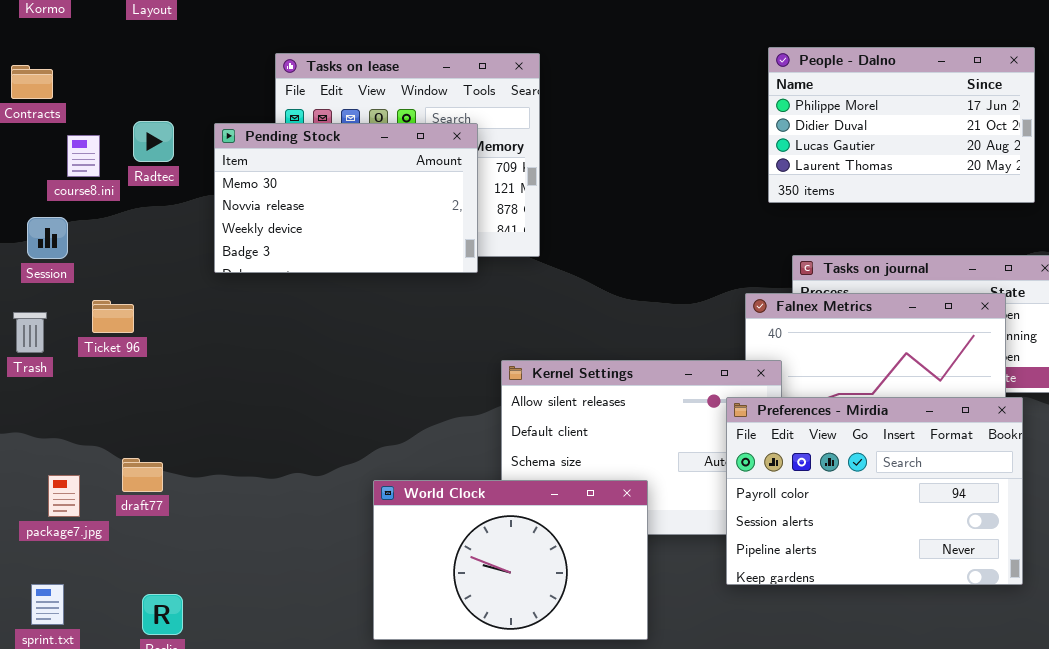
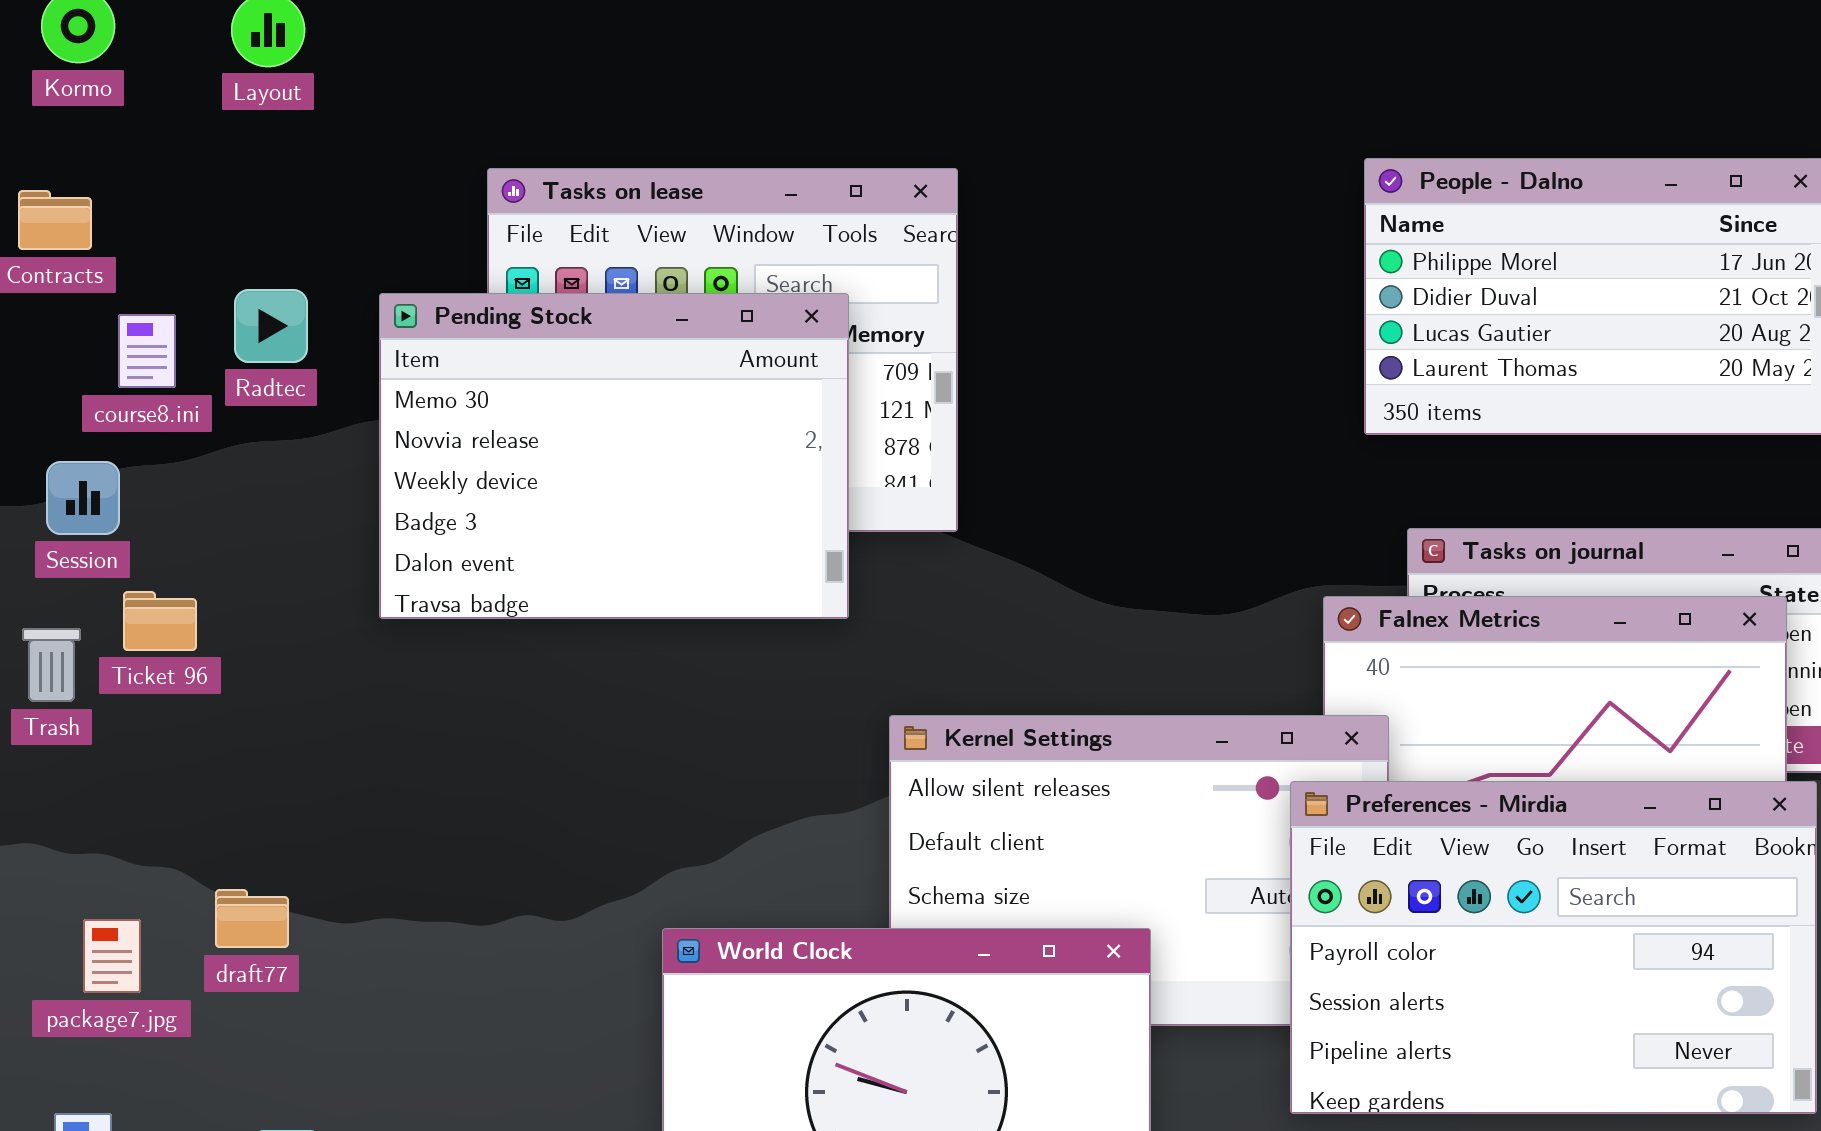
Pending Stock: [214,123,478,273] -> [379,293,849,619], resized
Ticket 96: [92,300,134,333] -> [123,591,197,651], moved

